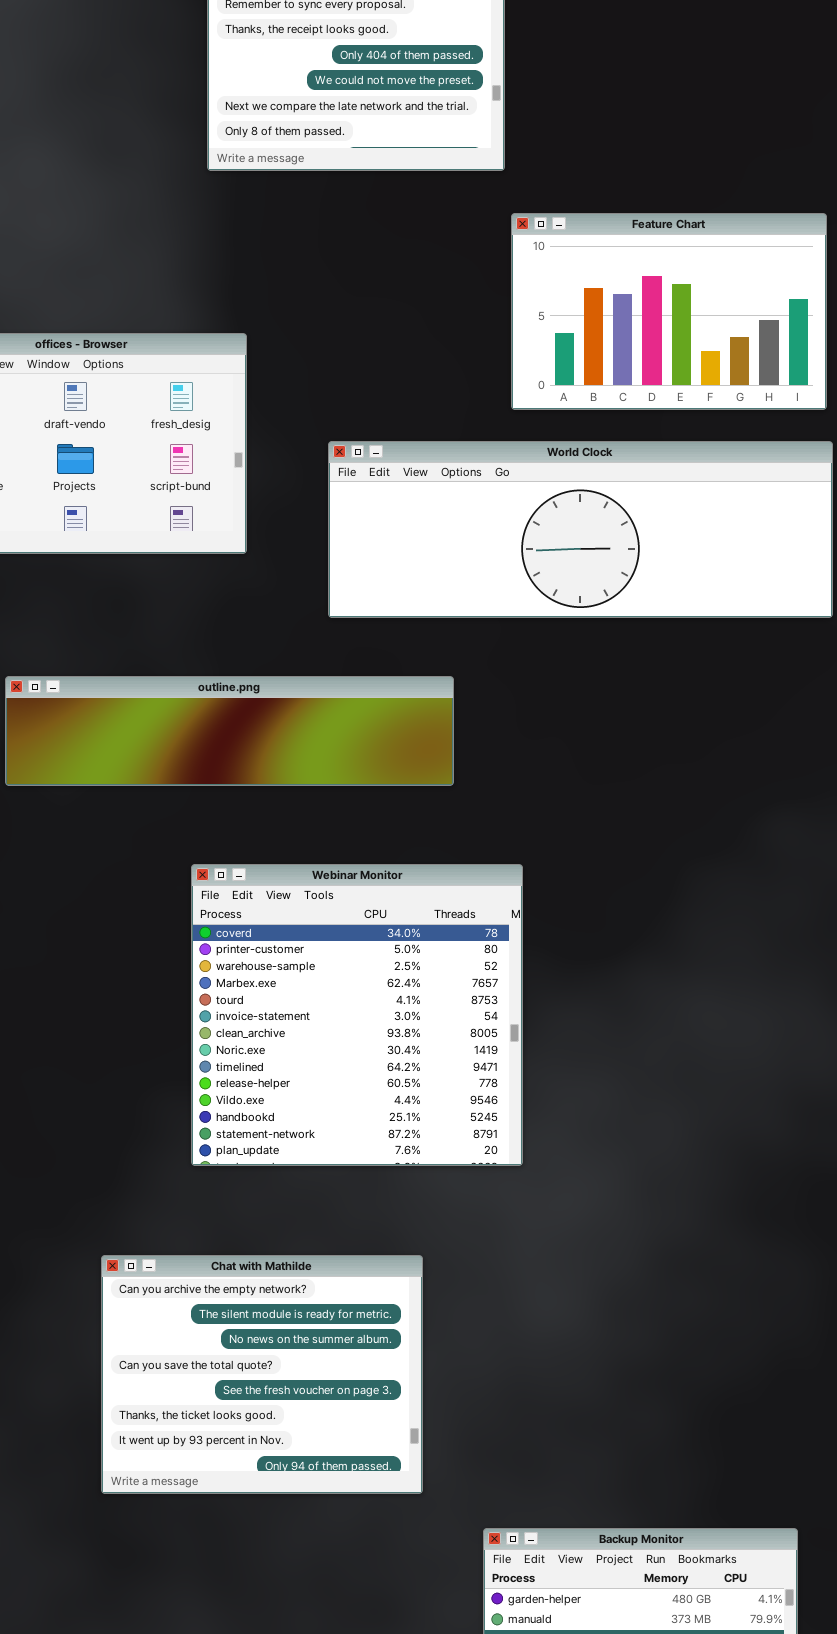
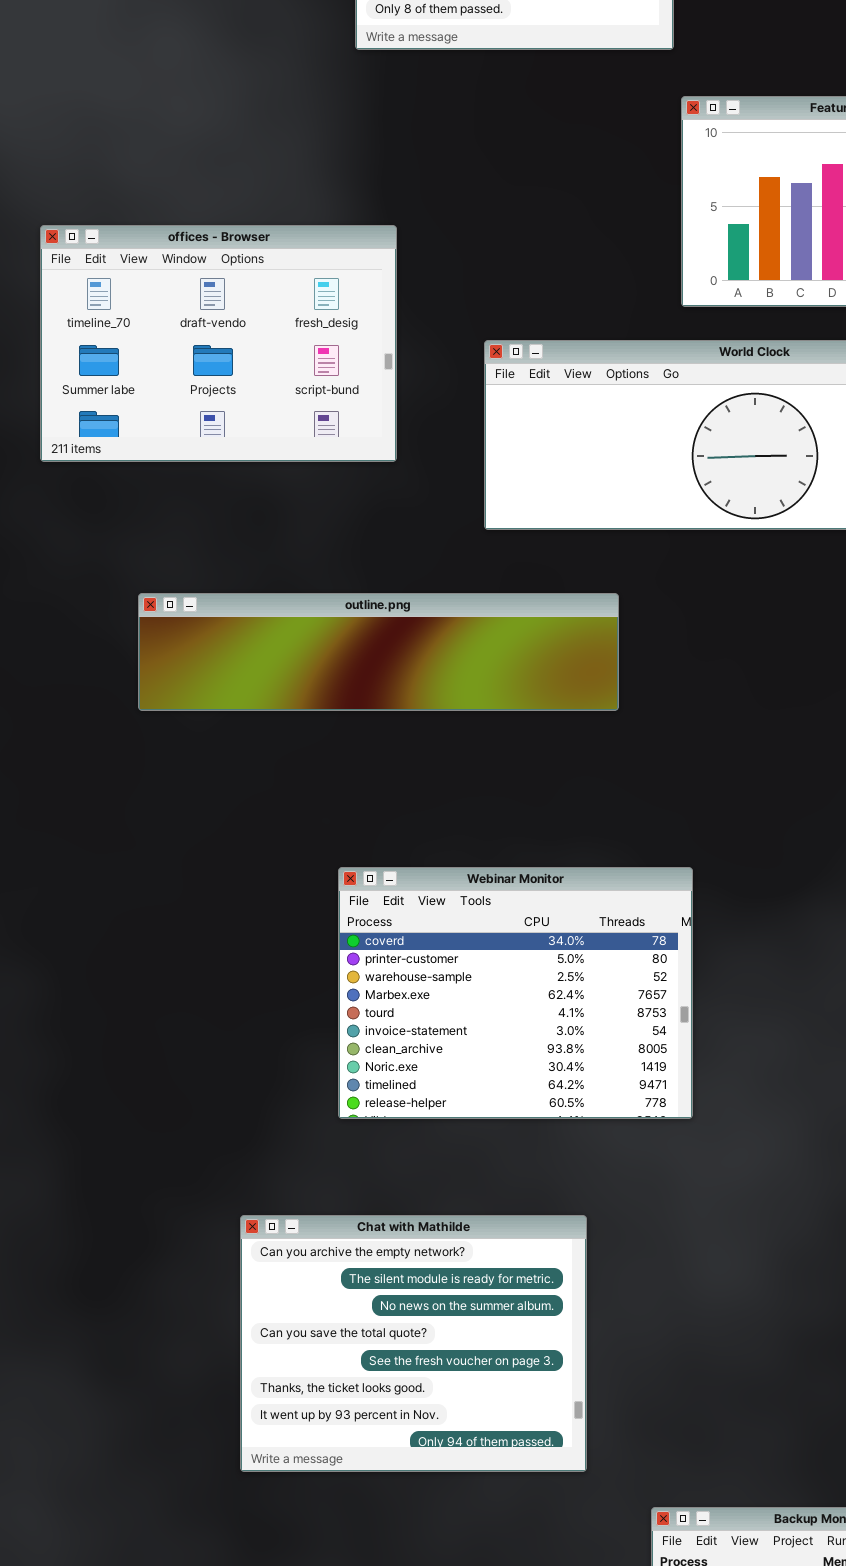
Webinar Monitor: [191,864,523,1166] -> [338,867,693,1119], resized

